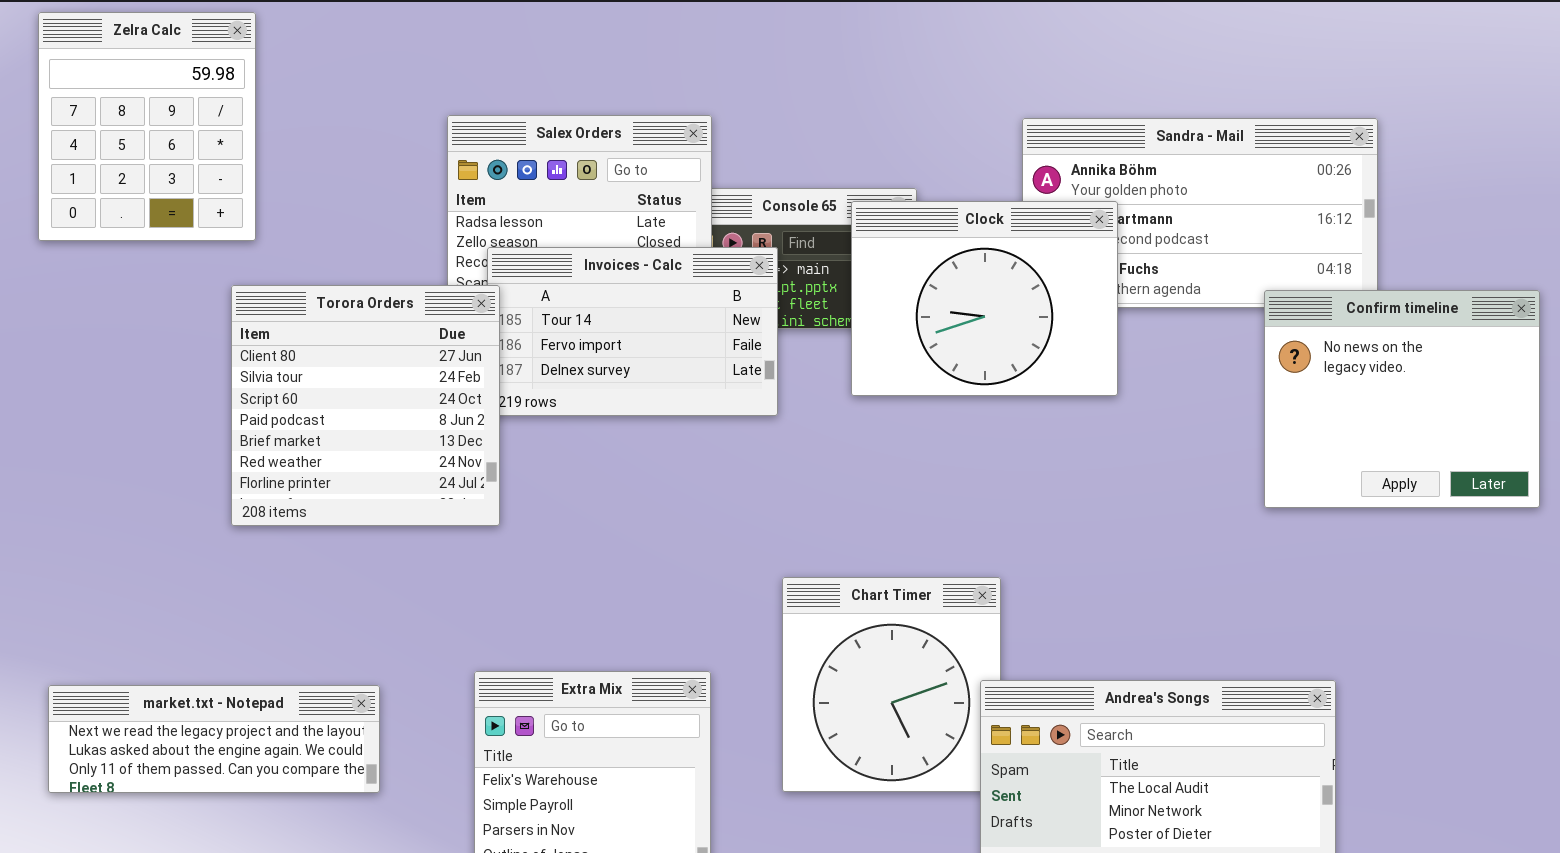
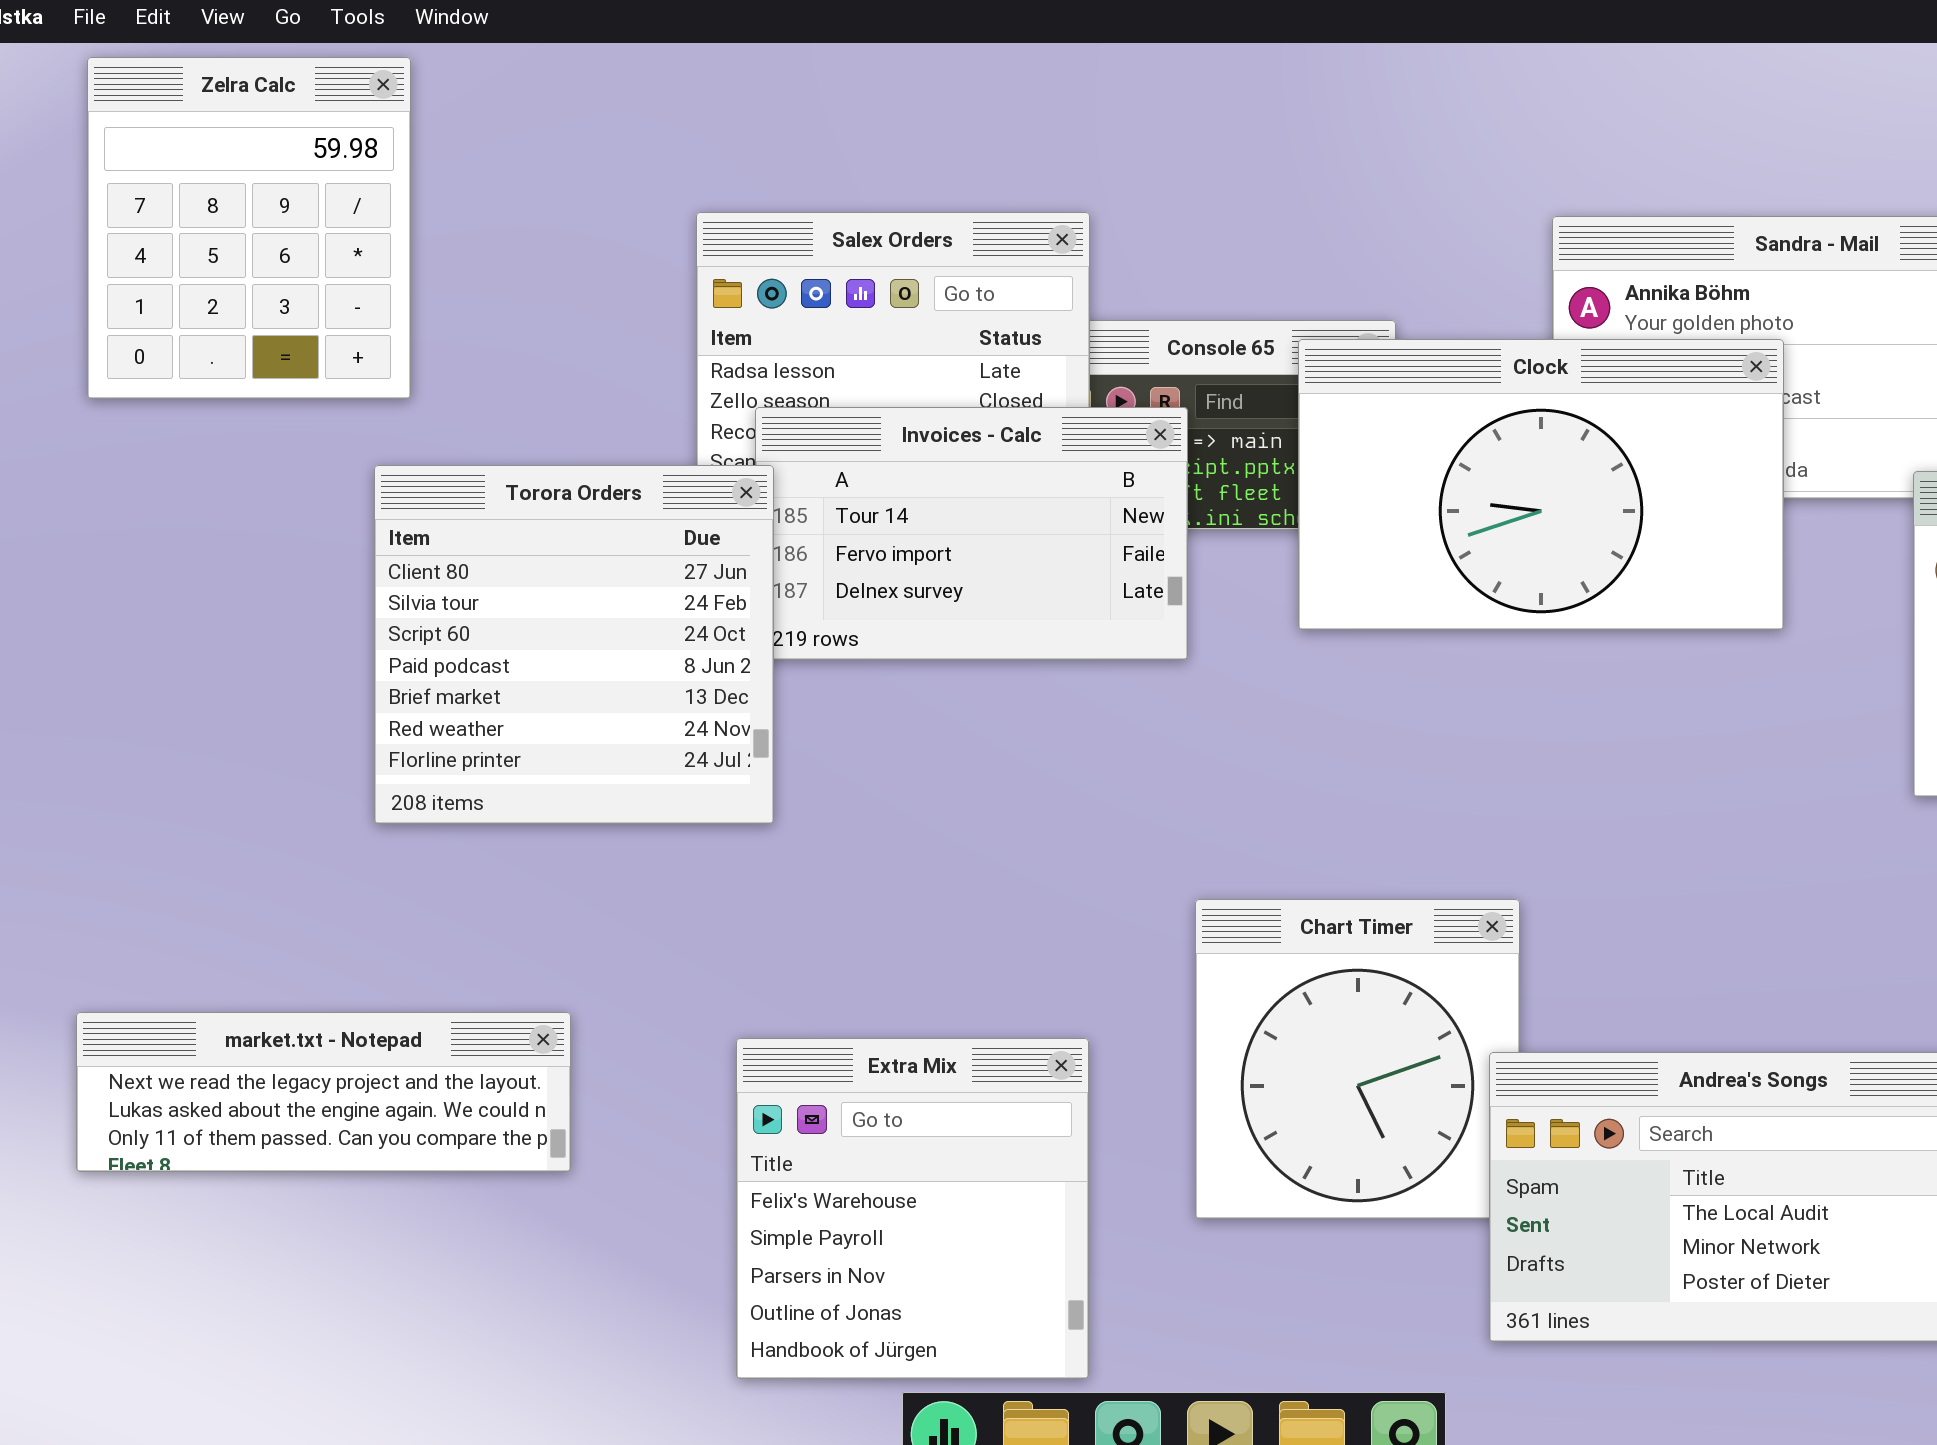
Clock: [851,201,1118,396] -> [1298,339,1784,630], resized
market.txt - Notepad: [48,685,380,793] -> [76,1012,571,1172], moved

